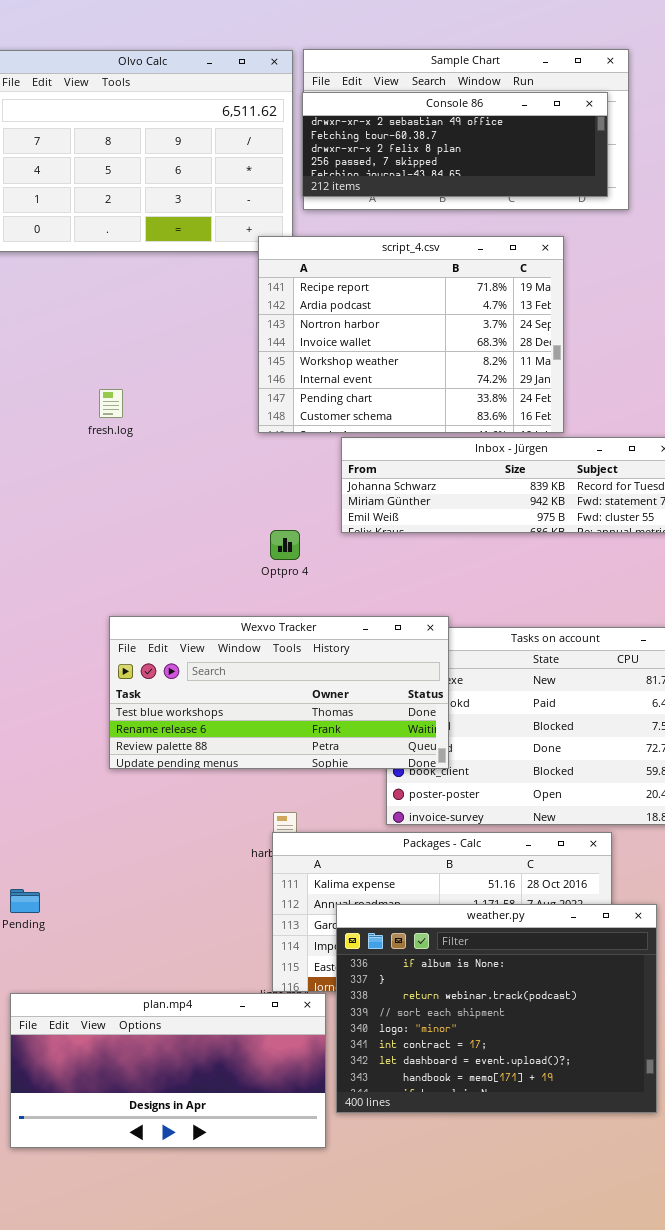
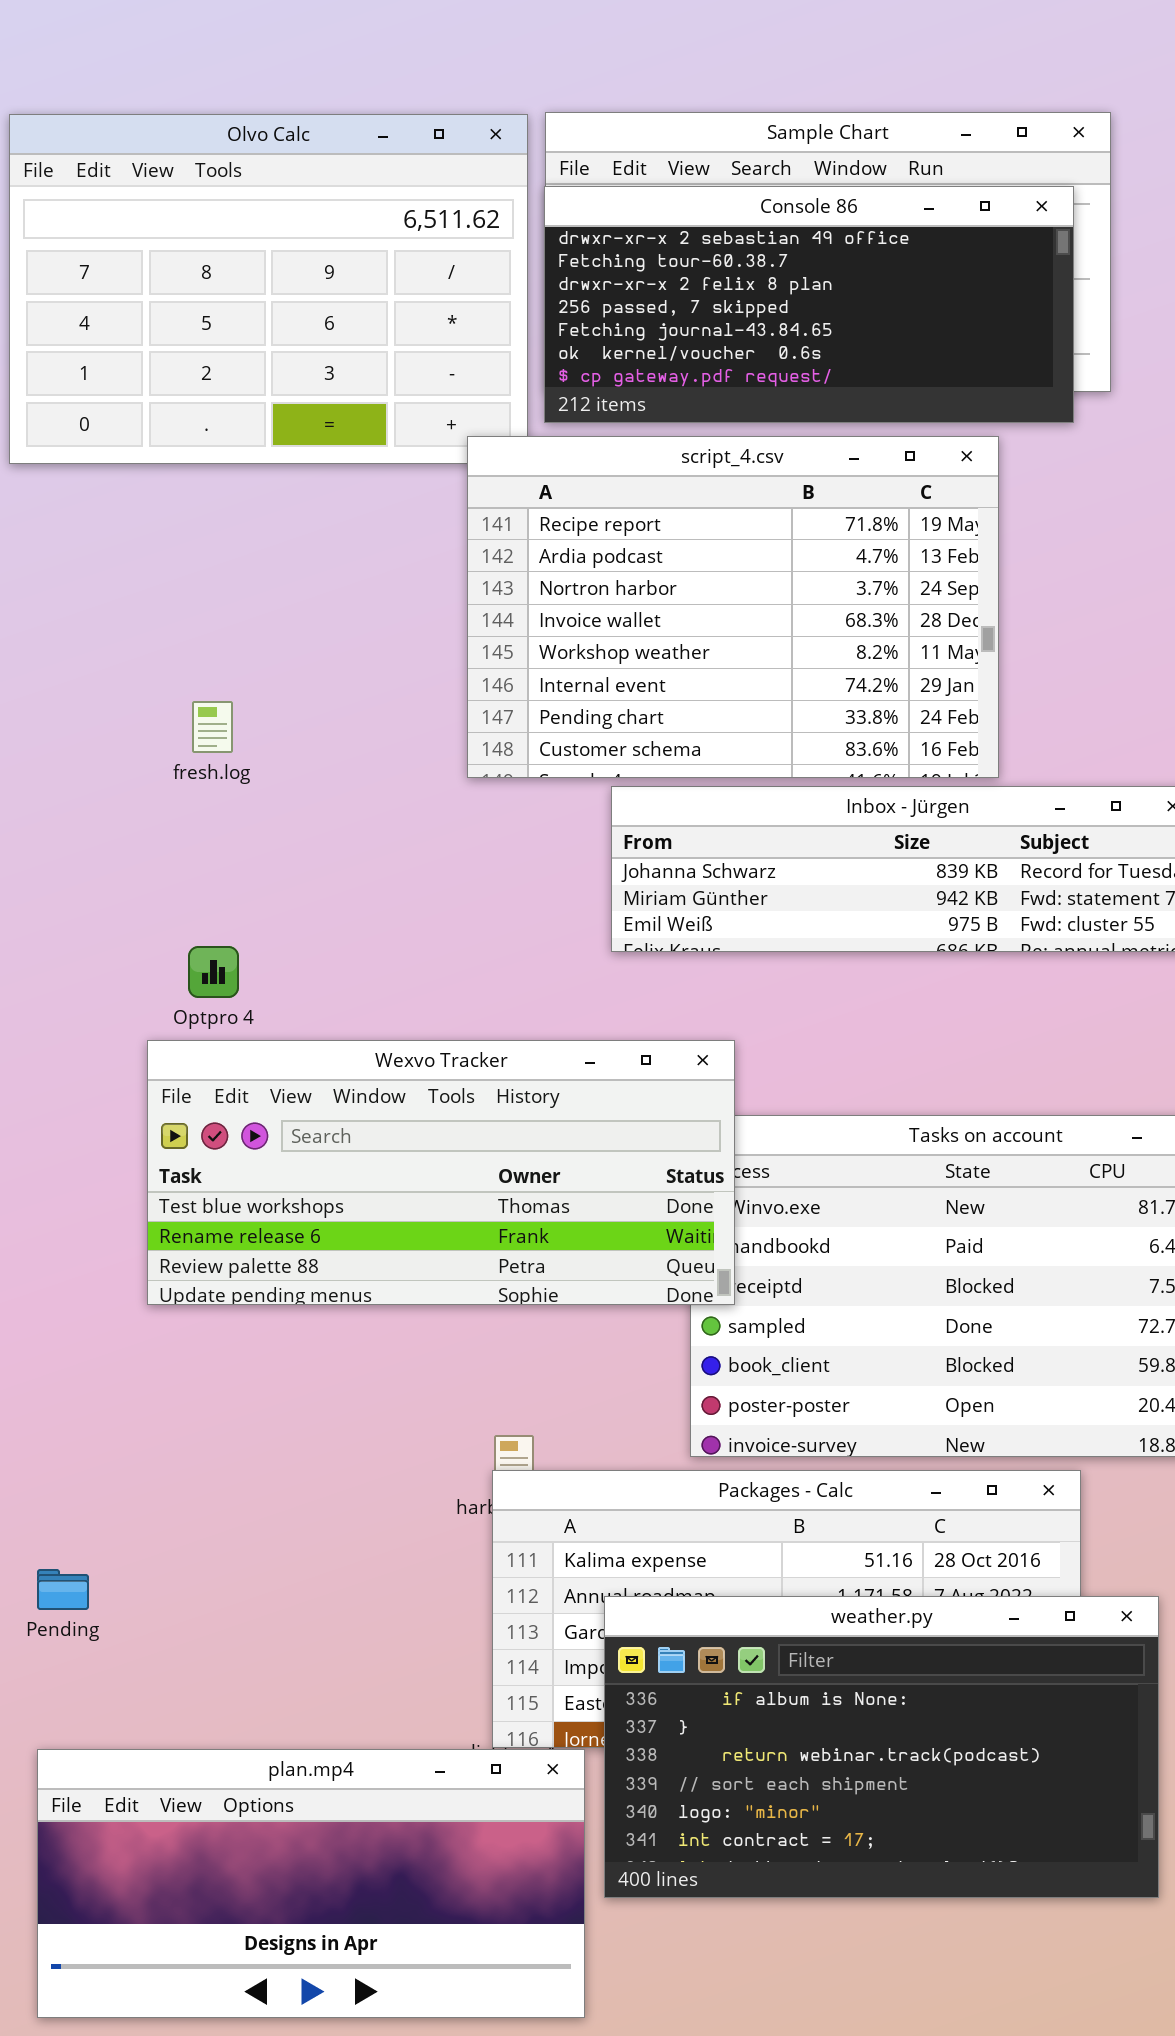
Console 86: [302,92,608,197] -> [544,186,1074,423], resized
Optpro 4: [270,530,300,560] -> [188,946,239,998], moved
Wexvo Tracker: [109,616,449,769] -> [147,1040,735,1305], moved
weather.py: [336,904,657,1113] -> [604,1596,1159,1898], resized

